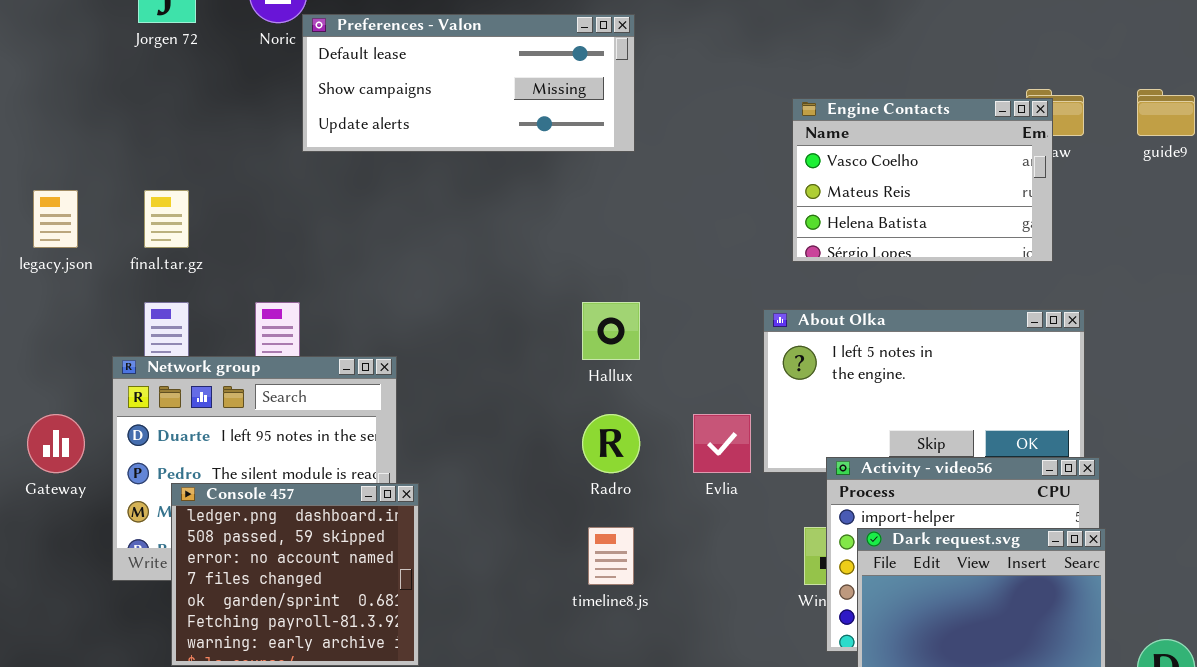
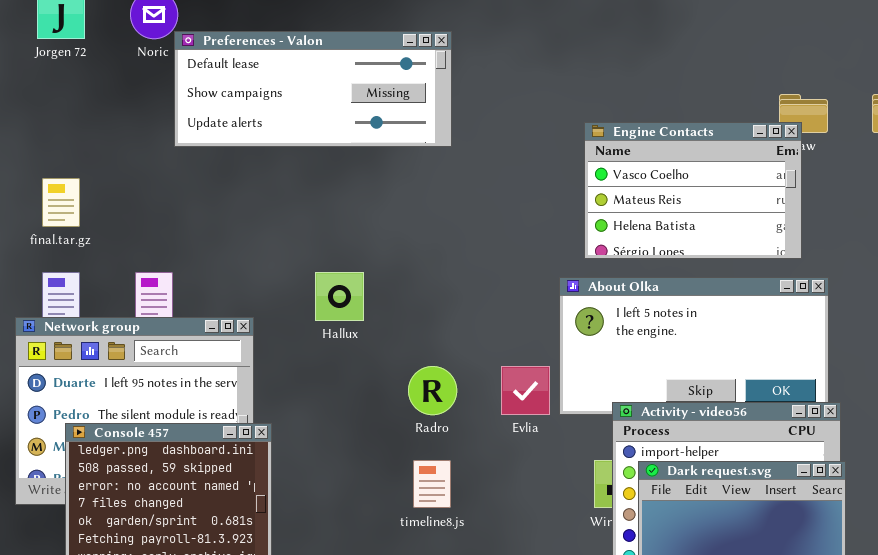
Engine Contacts: [792,98,1053,262] -> [584,122,802,259], moved
Hallux: [582,302,640,360] -> [315,272,364,321], moved

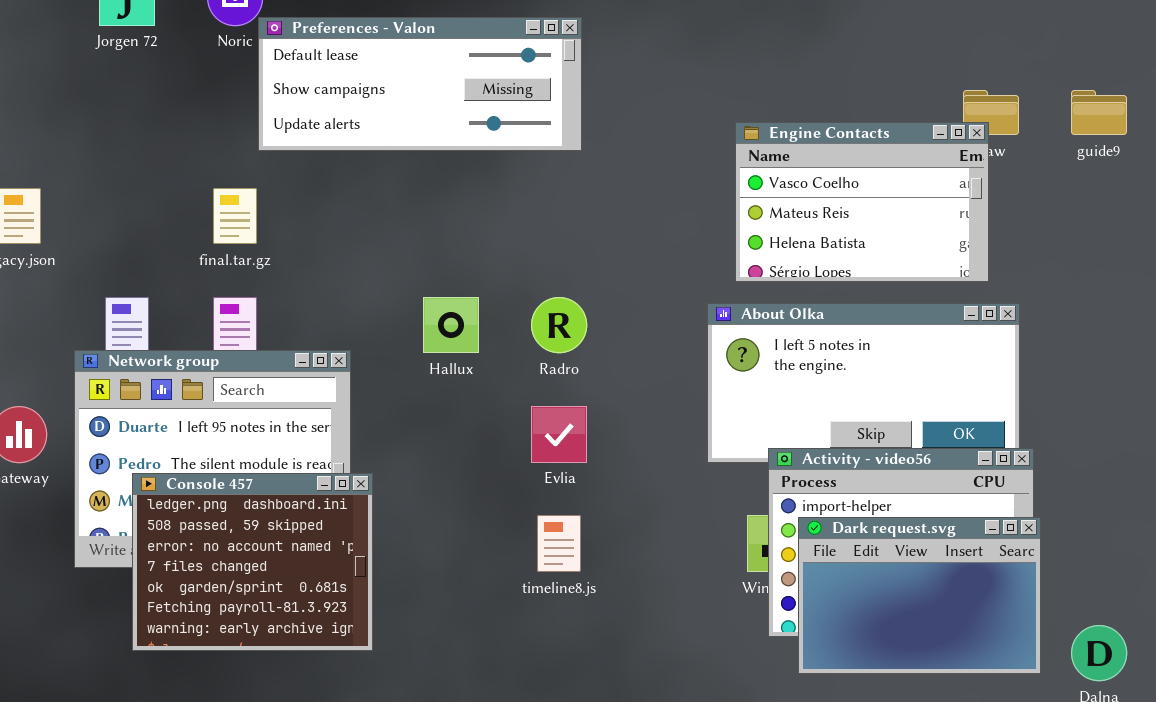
final.tar.gz: [42,178,80,227] -> [213,188,257,244], moved
Radro: [408,366,457,415] -> [531,297,587,353], moved
Evlia: [501,366,550,415] -> [531,406,587,463], moved

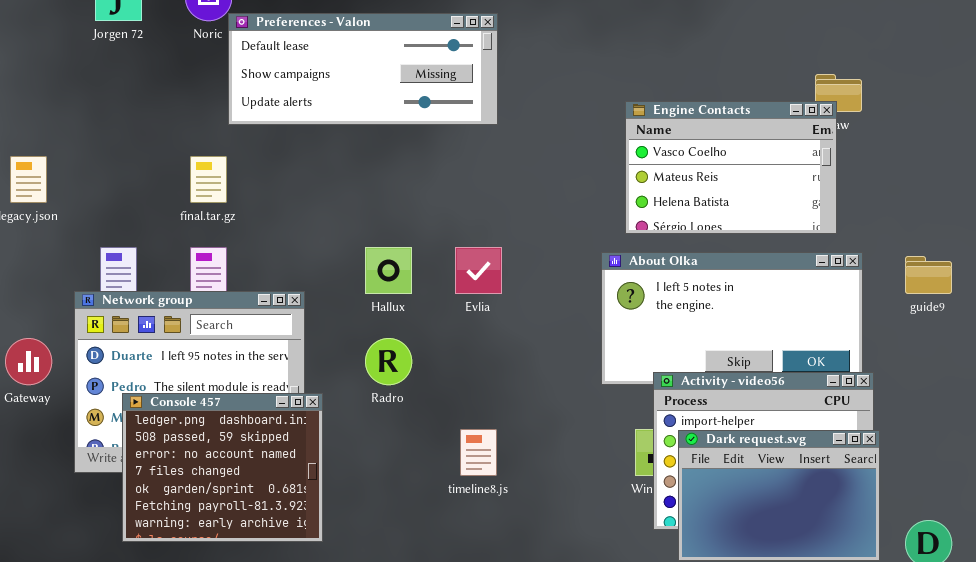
guide9: [1071,90,1127,135] -> [905,256,952,294], moved
Radro: [531,297,587,353] -> [365,338,412,385], moved
Evlia: [531,406,587,463] -> [455,247,502,294], moved

